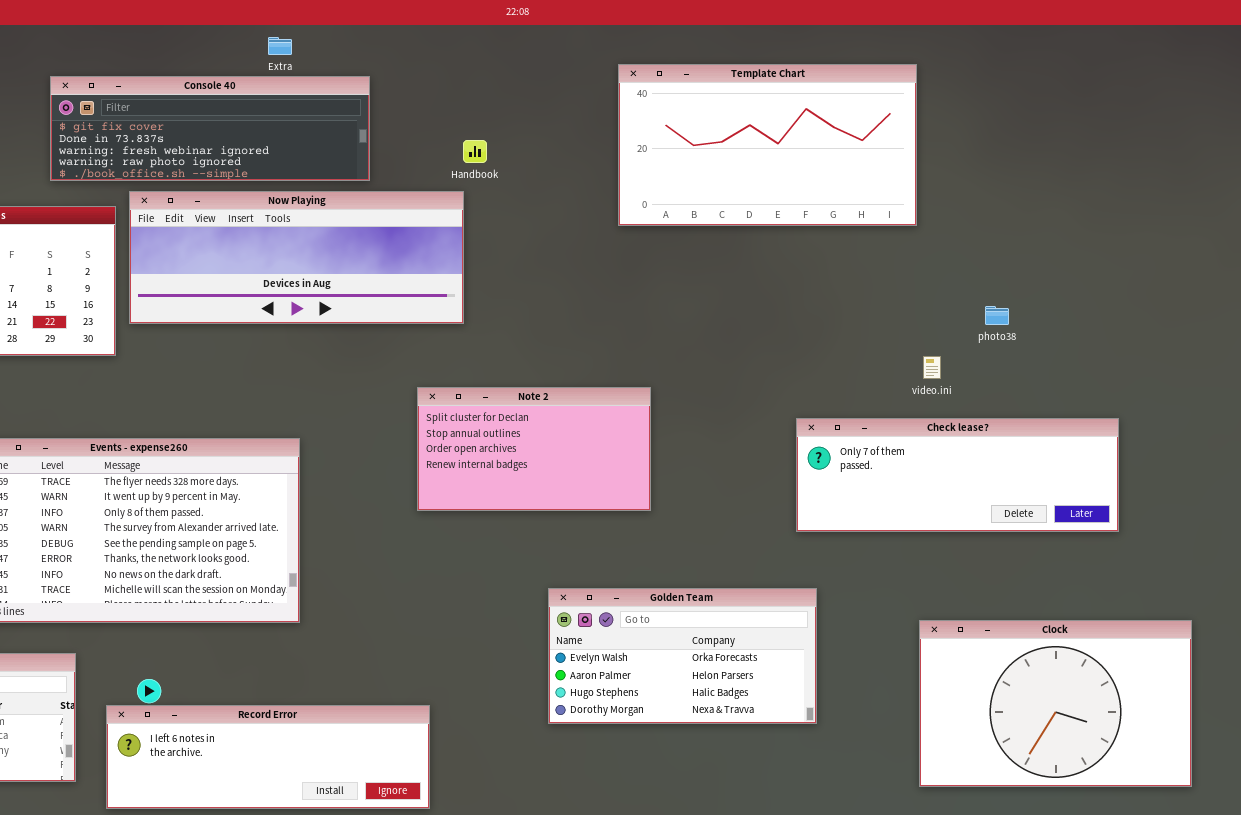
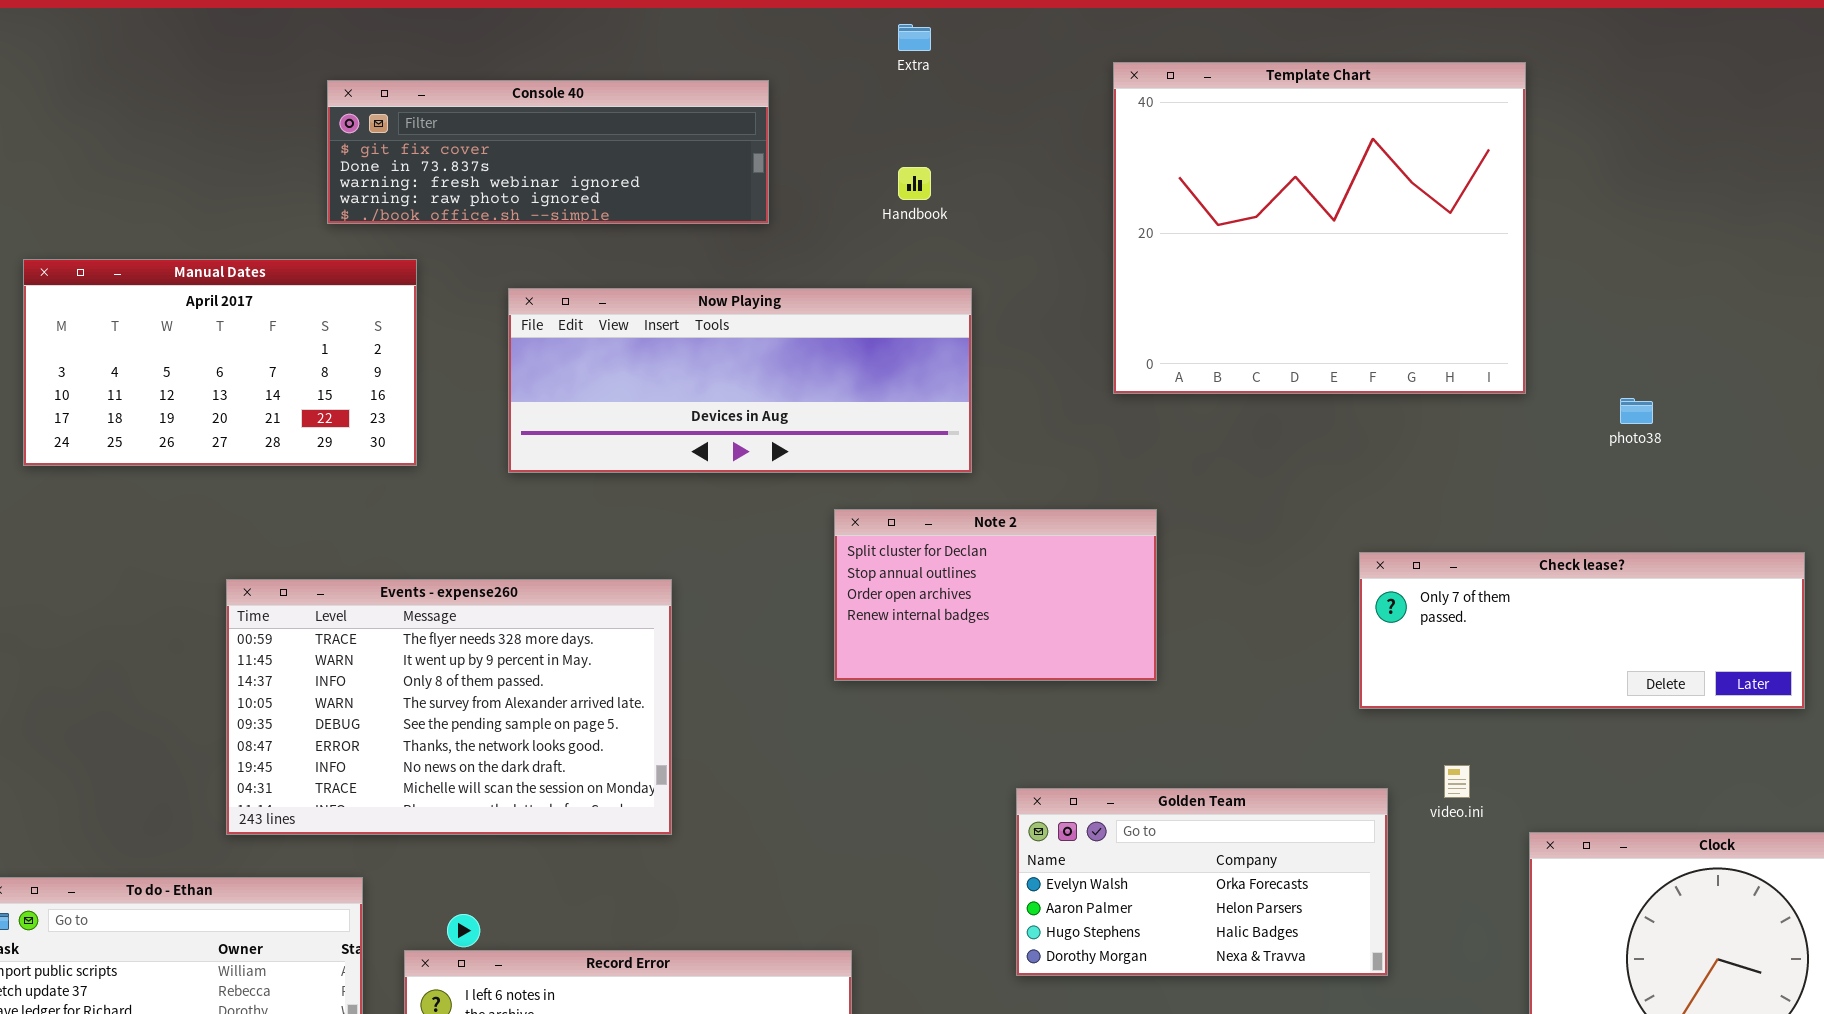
Extra: [268,37,292,55] -> [898,24,931,51], moved
Template Chart: [618,64,917,226] -> [1113,62,1526,394], resized
Now Playing: [129,191,464,324] -> [508,288,972,473], moved
video.ini: [923,356,941,379] -> [1444,765,1470,798], moved

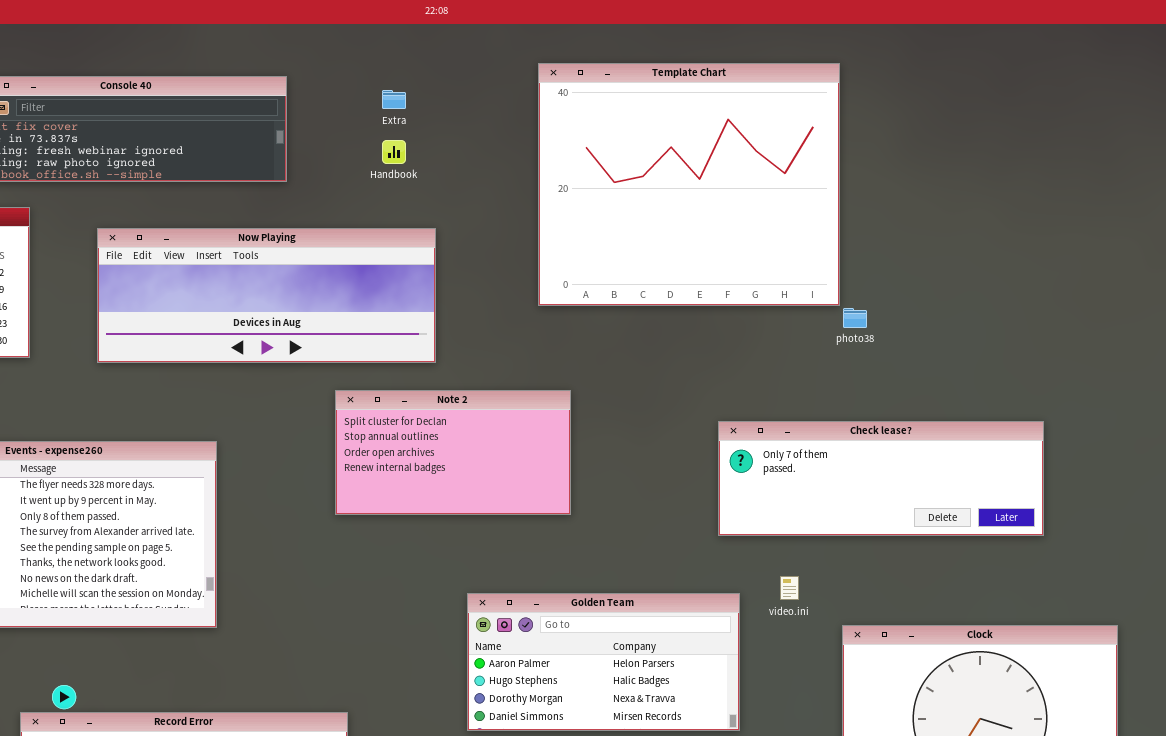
Extra: [898,24,931,51] -> [382,90,406,109], moved
photo38: [1620,398,1653,424] -> [843,308,867,328], moved
Golden Team: [1016,788,1388,976] -> [467,593,740,731], scrolled down 1 row

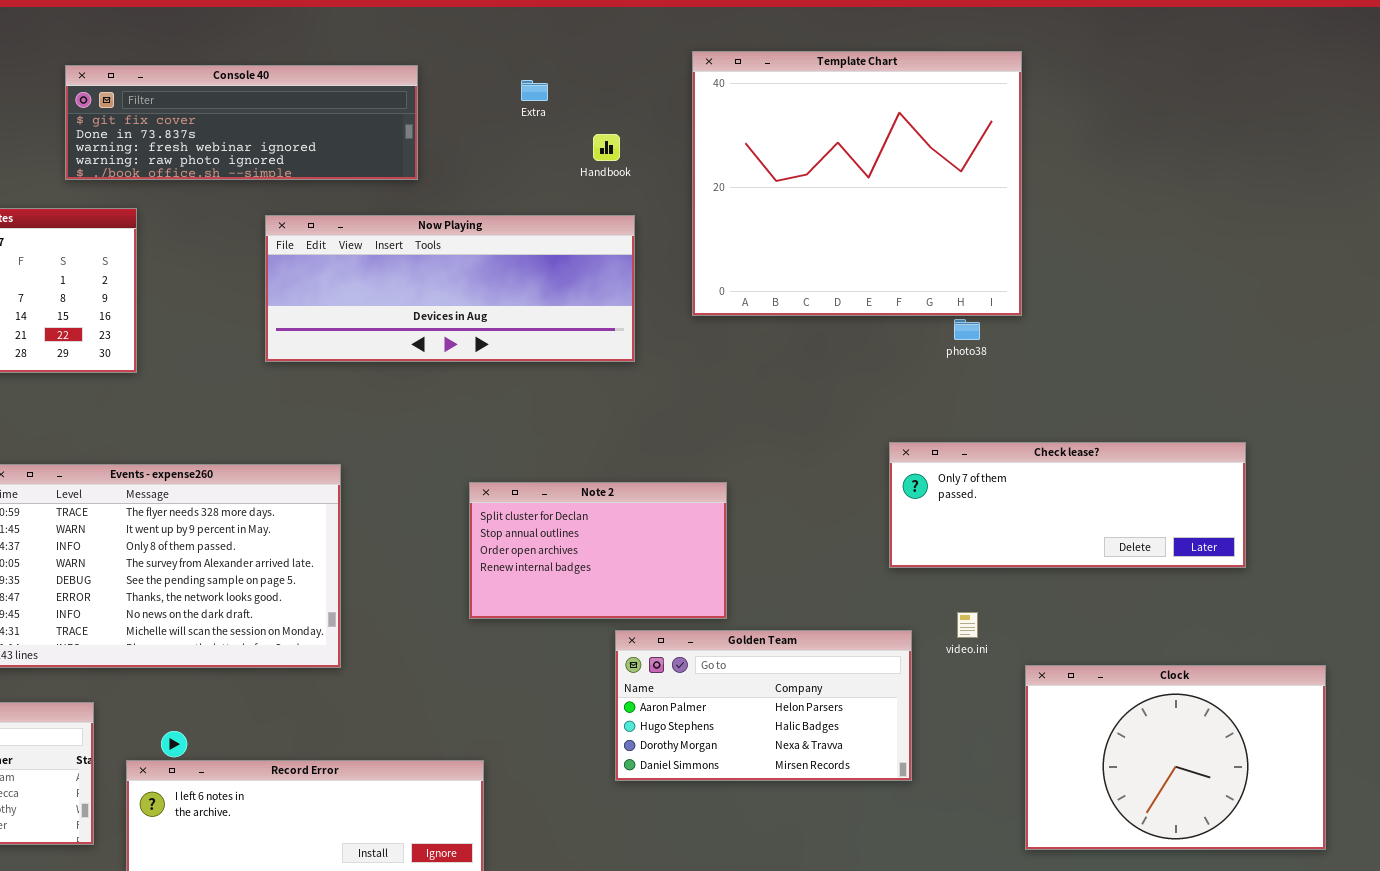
Handbook: [382,140,406,164] -> [593,134,620,161], moved
Now Playing: [97,228,436,363] -> [265,215,635,362], moved
photo38: [843,308,867,328] -> [954,319,980,340], moved
Note 2: [335,390,571,515] -> [469,482,727,619], moved

